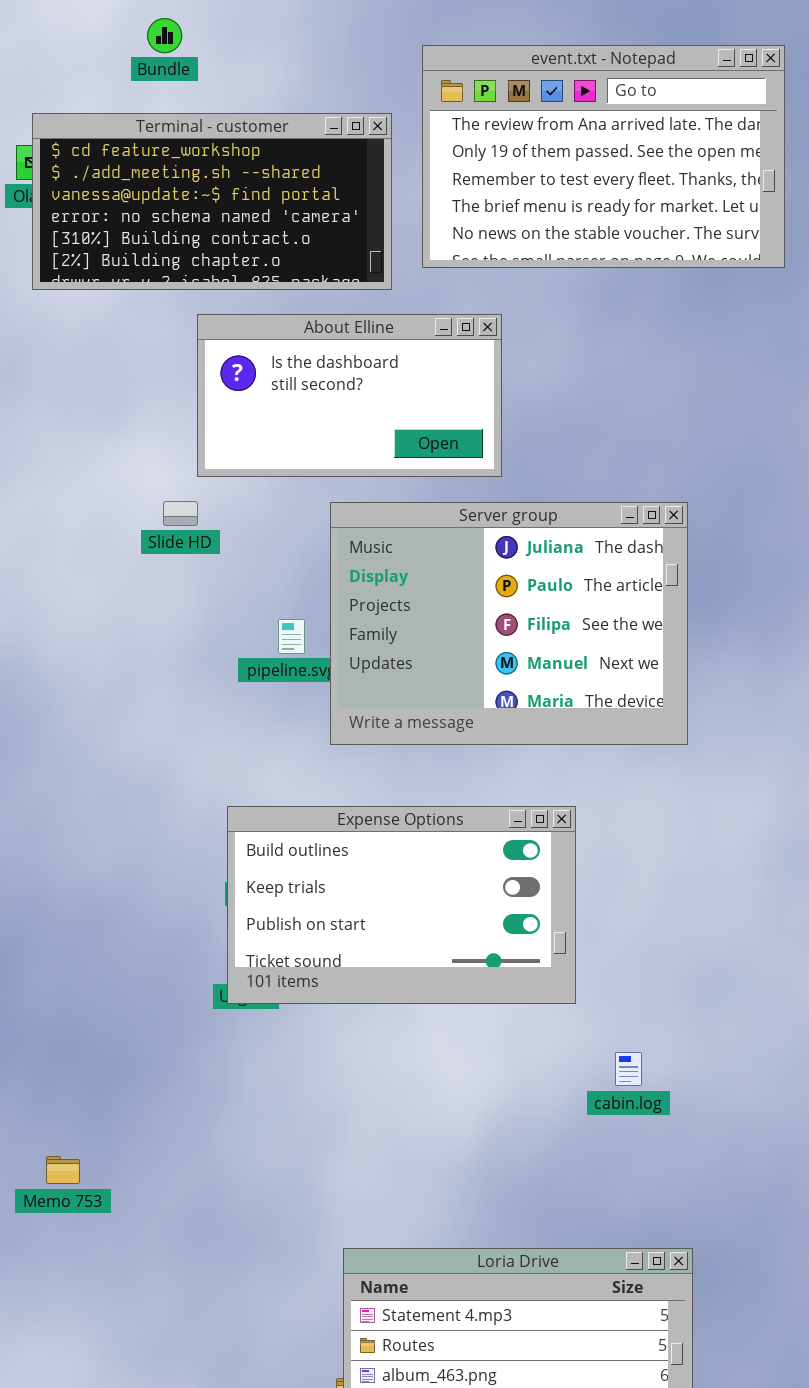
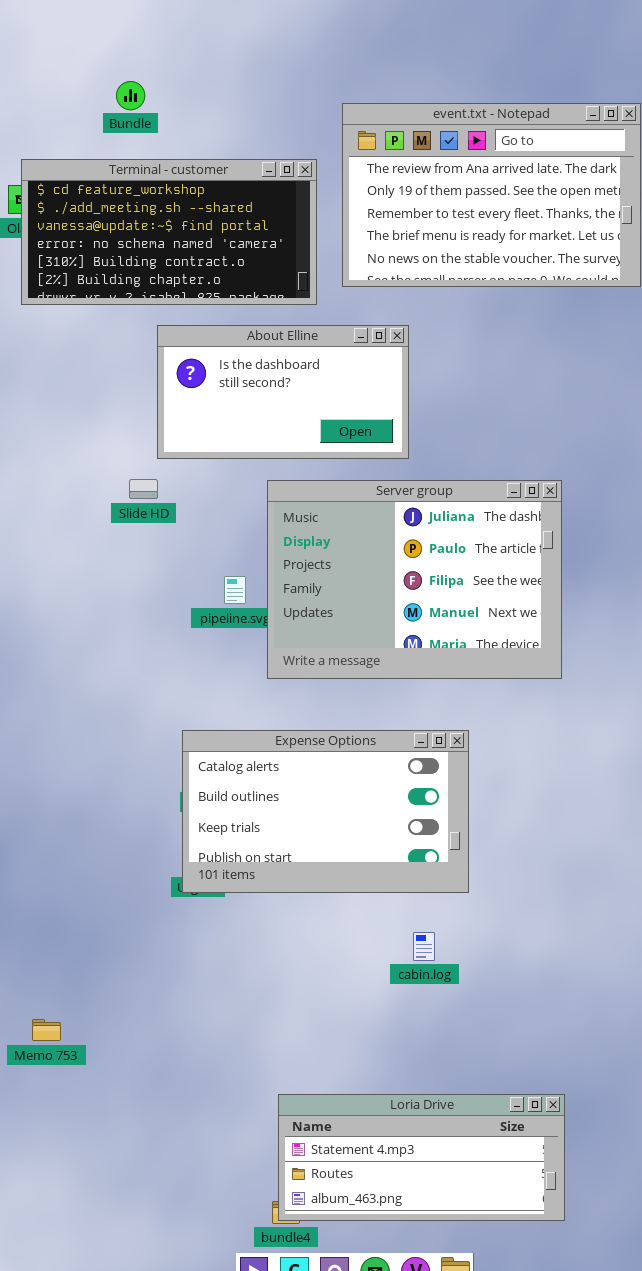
Expense Options: [227,806,576,1004] -> [182,730,469,893], scrolled up 1 row
cabin.log: [615,1052,642,1086] -> [413,932,435,961], moved

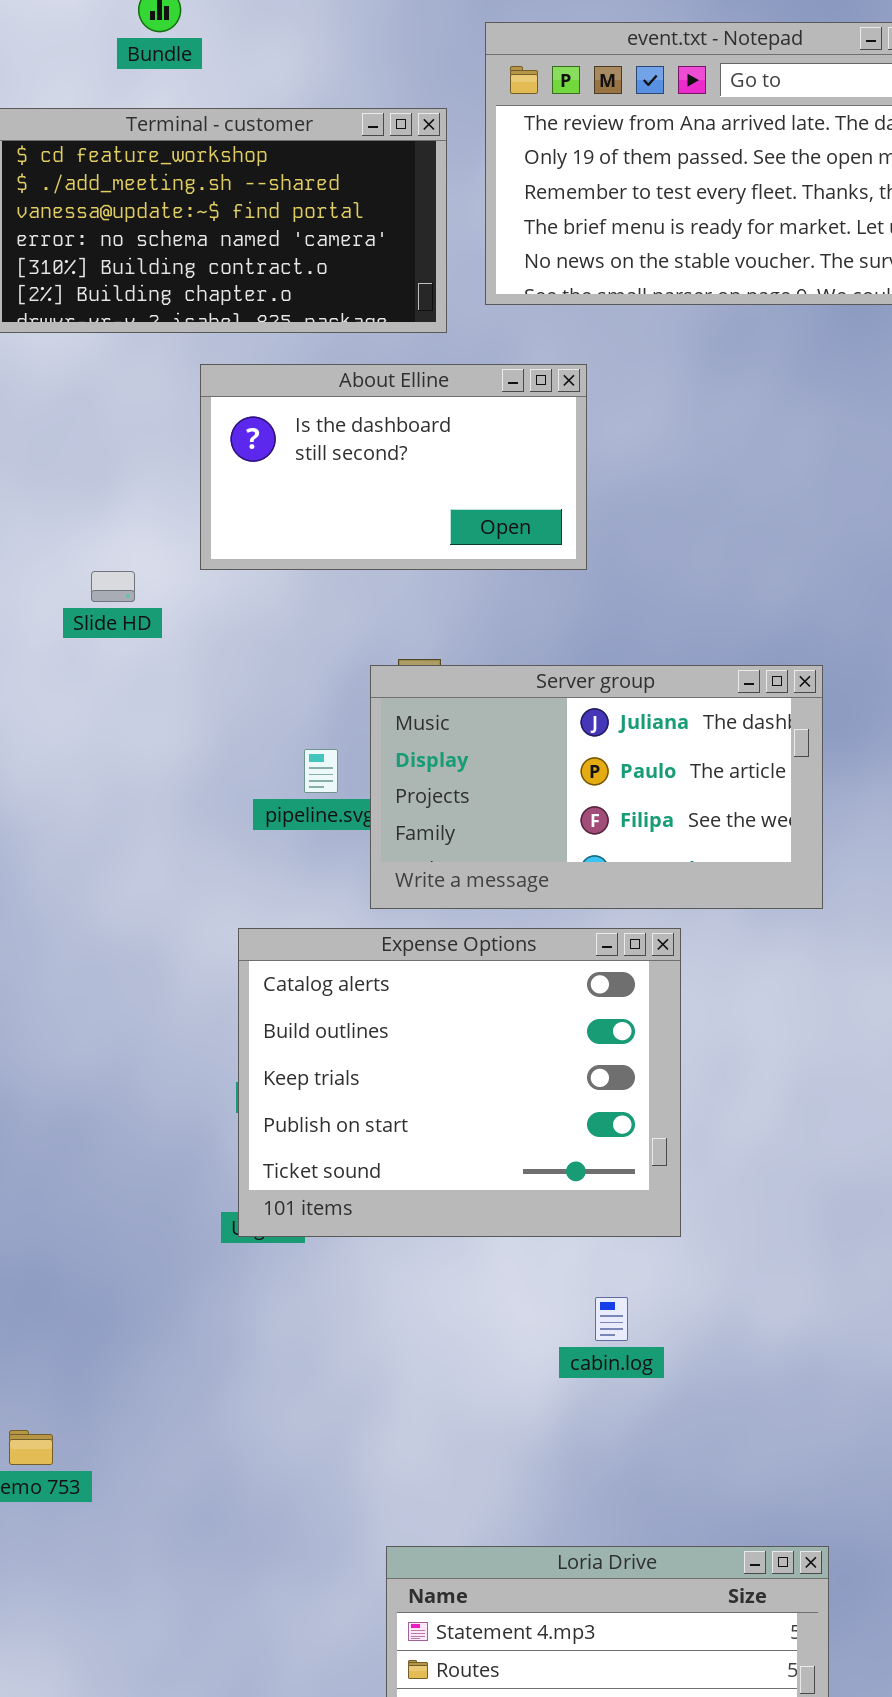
Slide HD: [129,479,158,499] -> [91,571,135,602], moved
Server group: [267,480,562,679] -> [370,665,823,909], resized
Expense Options: [182,730,469,893] -> [238,928,681,1237], resized

